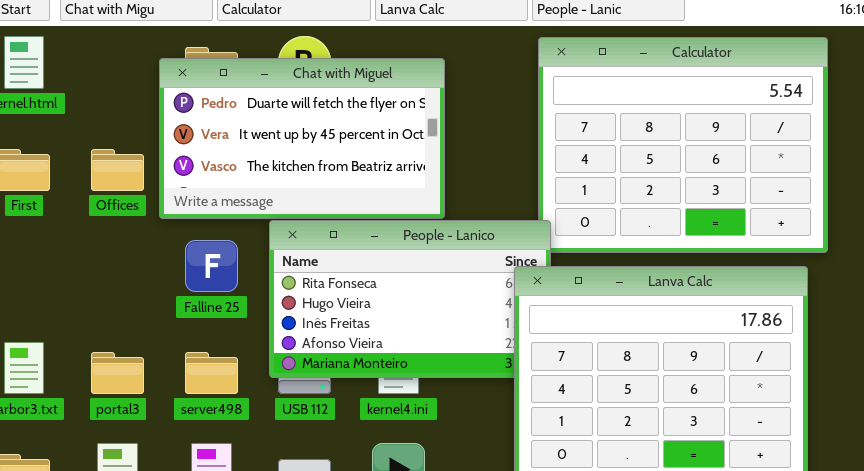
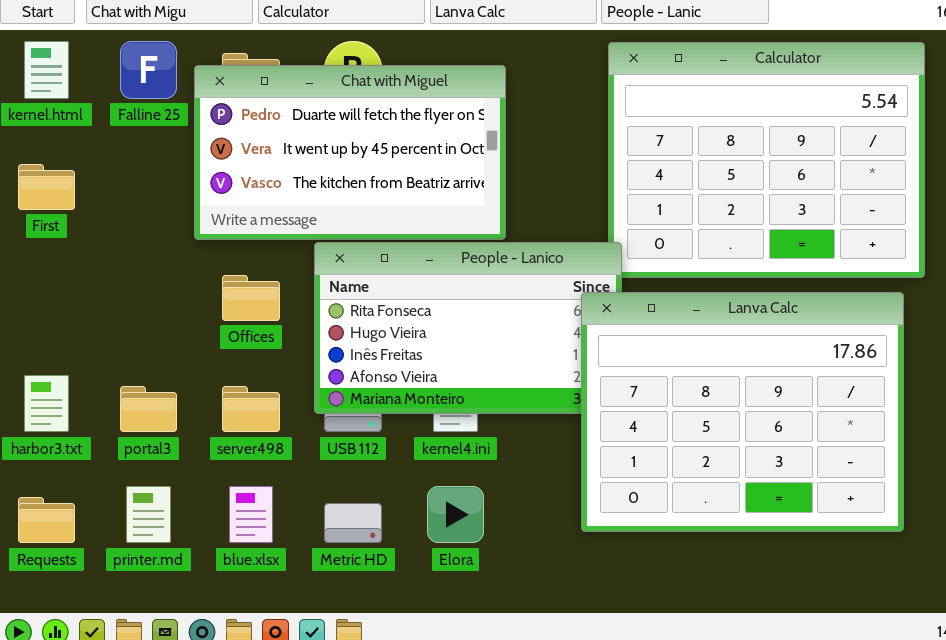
Offices: [91,149,144,191] -> [222,275,280,321], moved
Falline 25: [185,240,238,292] -> [120,41,177,99], moved

